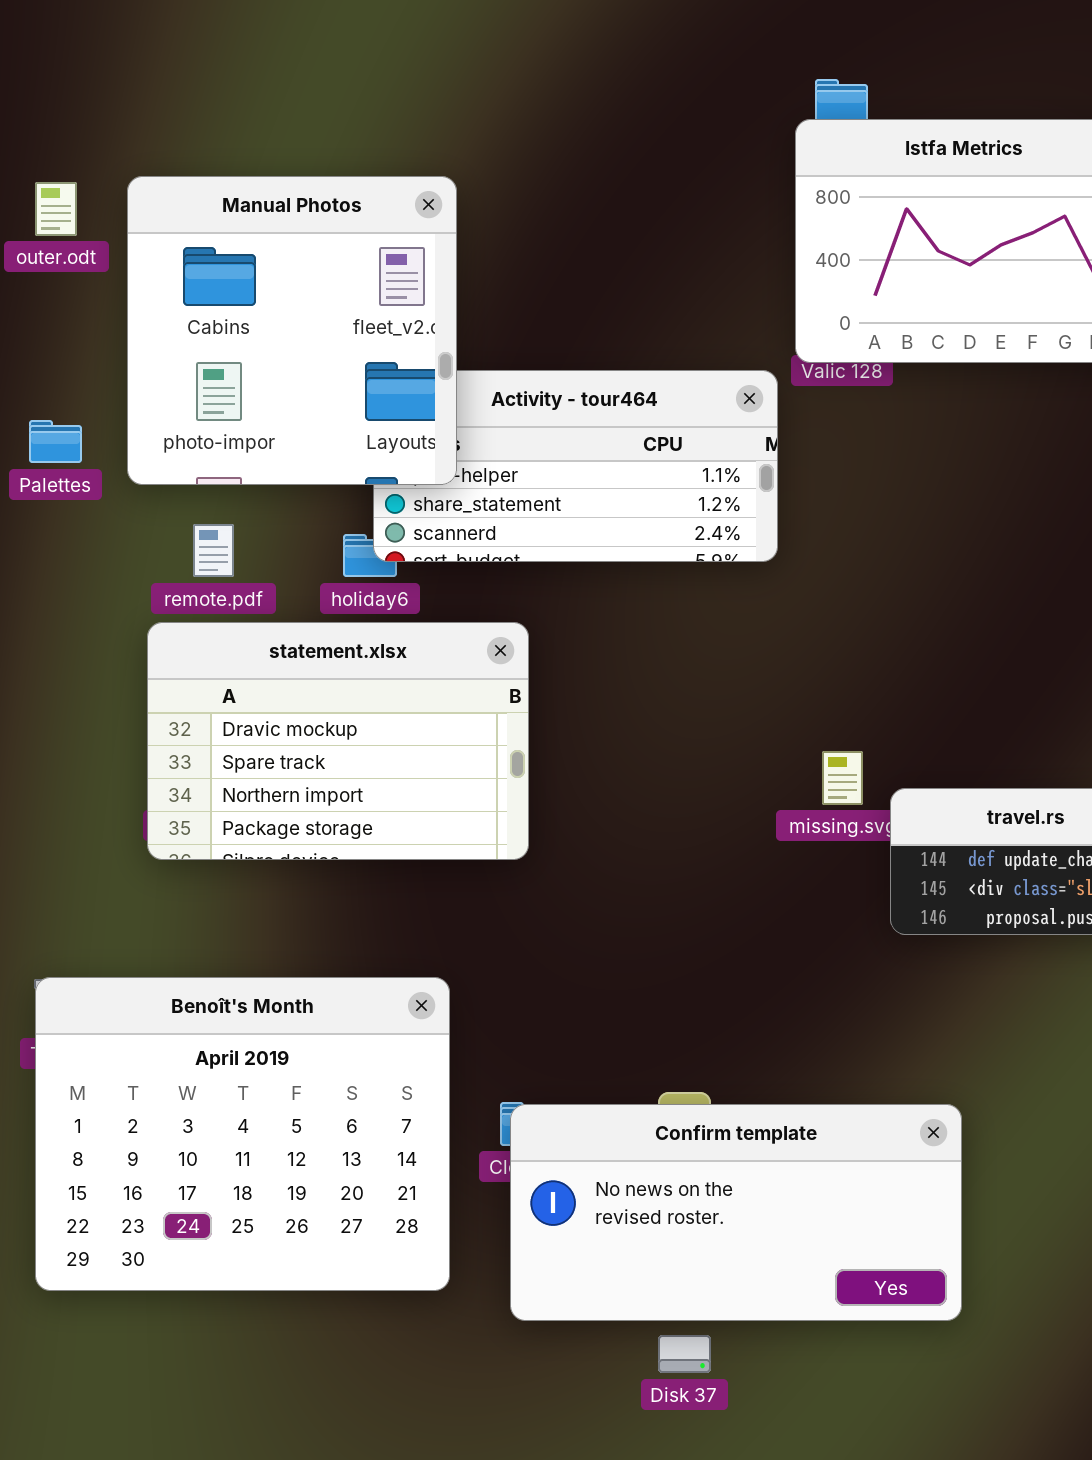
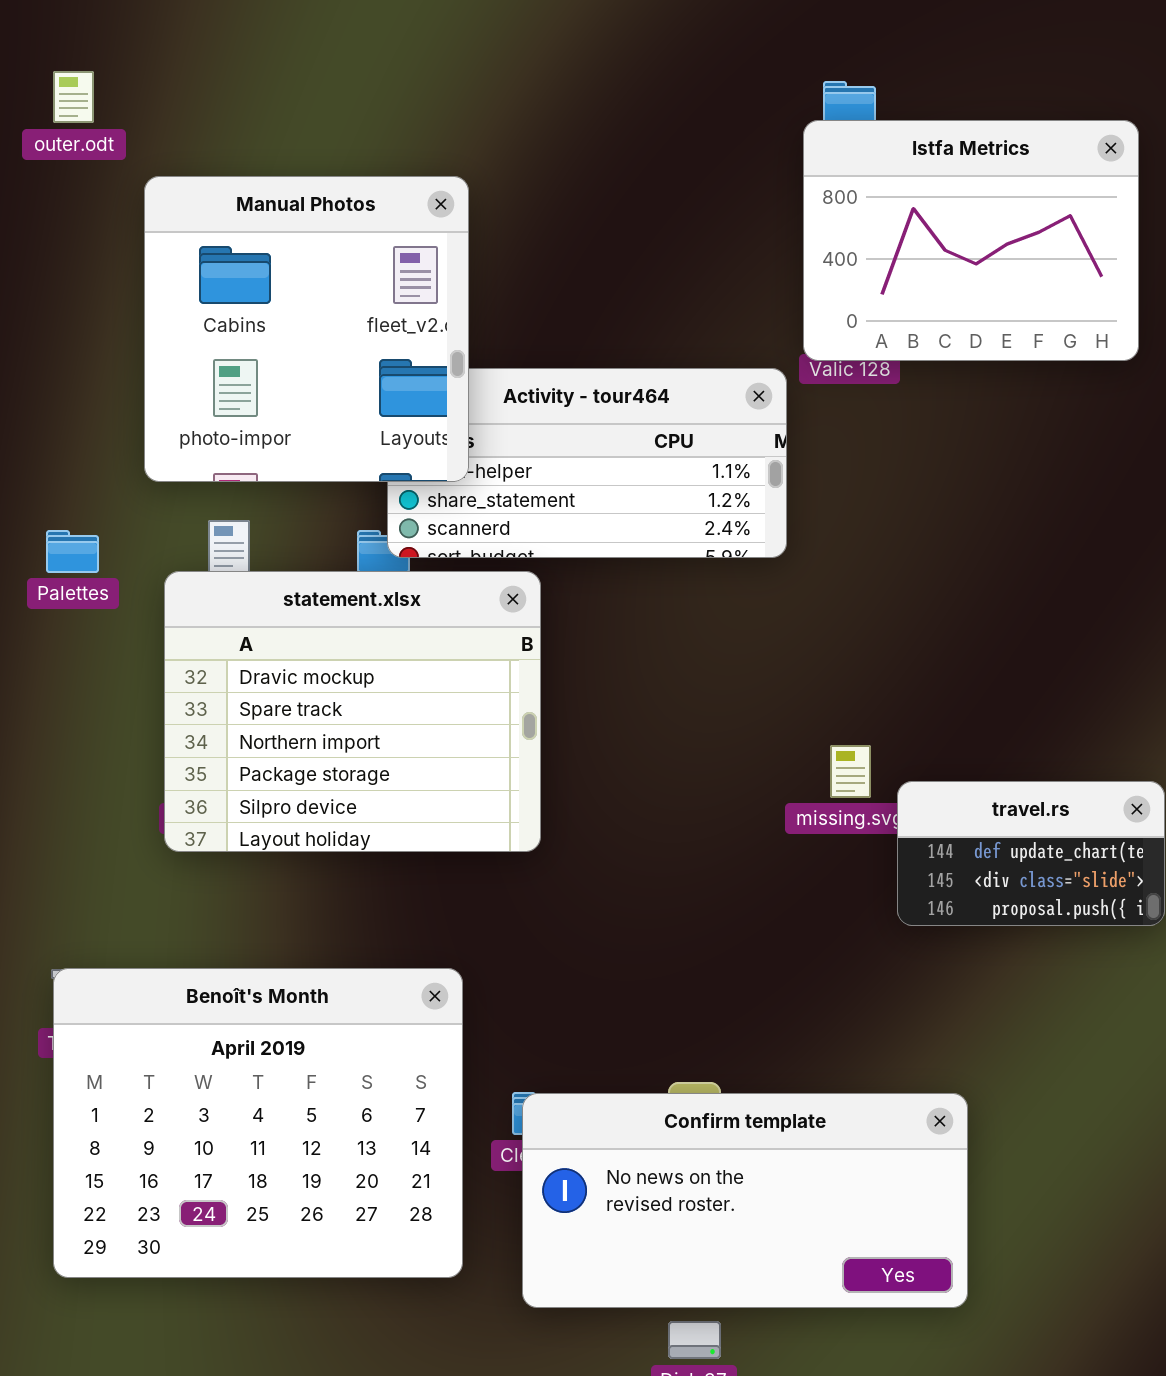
outer.odt: [35,182,77,236] -> [53,71,94,123], moved
Palettes: [29,420,82,463] -> [46,530,99,573], moved
statement.xlsx: [147,622,529,860] -> [164,571,541,852], resized

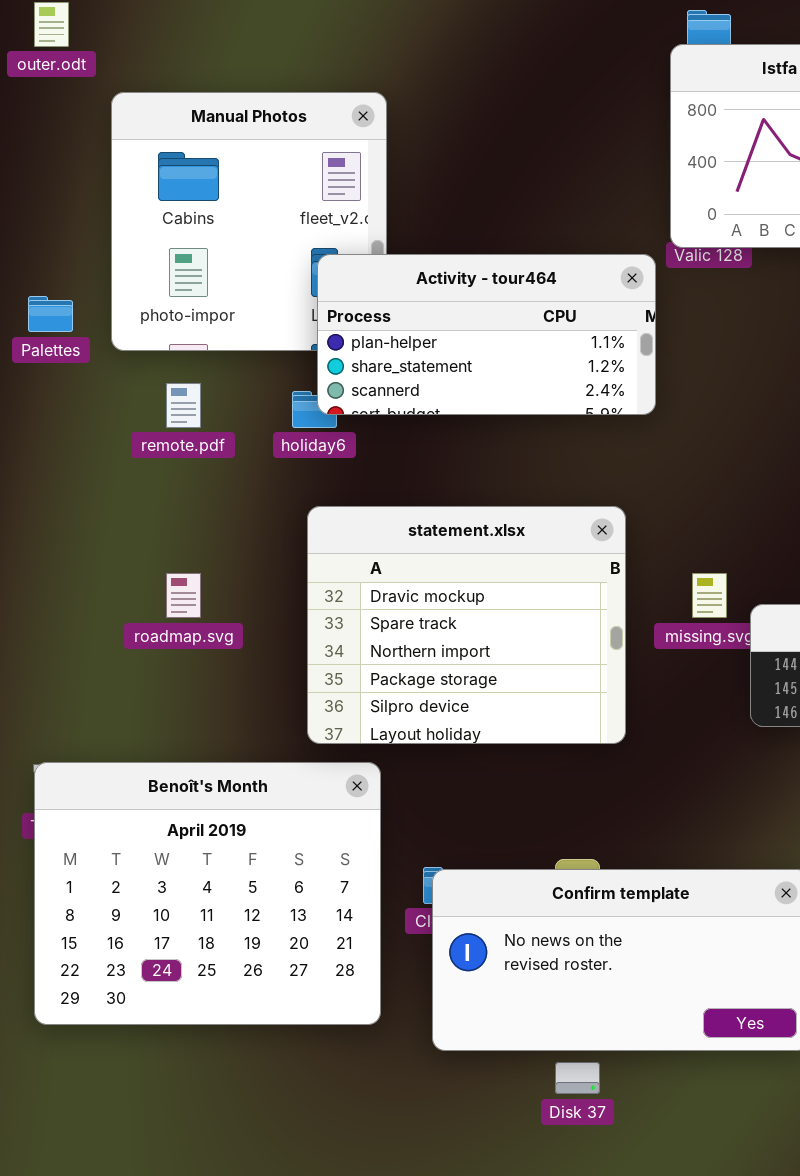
Activity - tour464: [387,368,787,558] -> [317,254,656,415], raised
Palettes: [46,530,99,573] -> [28,296,73,332], moved
statement.xlsx: [164,571,541,852] -> [307,506,626,744], moved

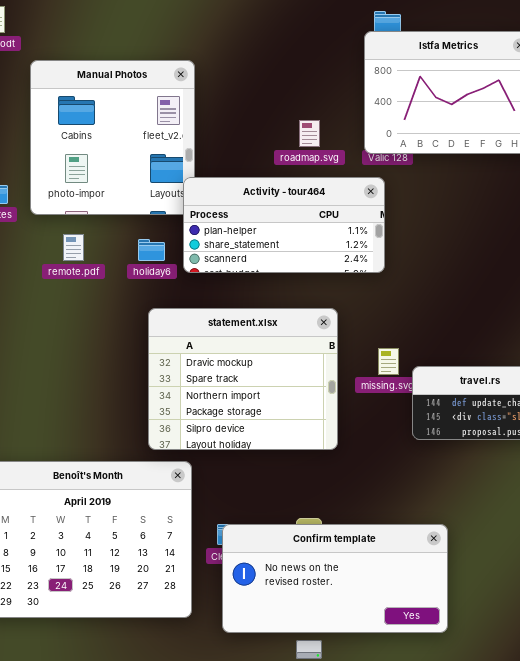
Activity - tour464: [317,254,656,415] -> [183,177,385,273], moved
roadmap.svg: [166,573,201,618] -> [299,120,320,147], moved

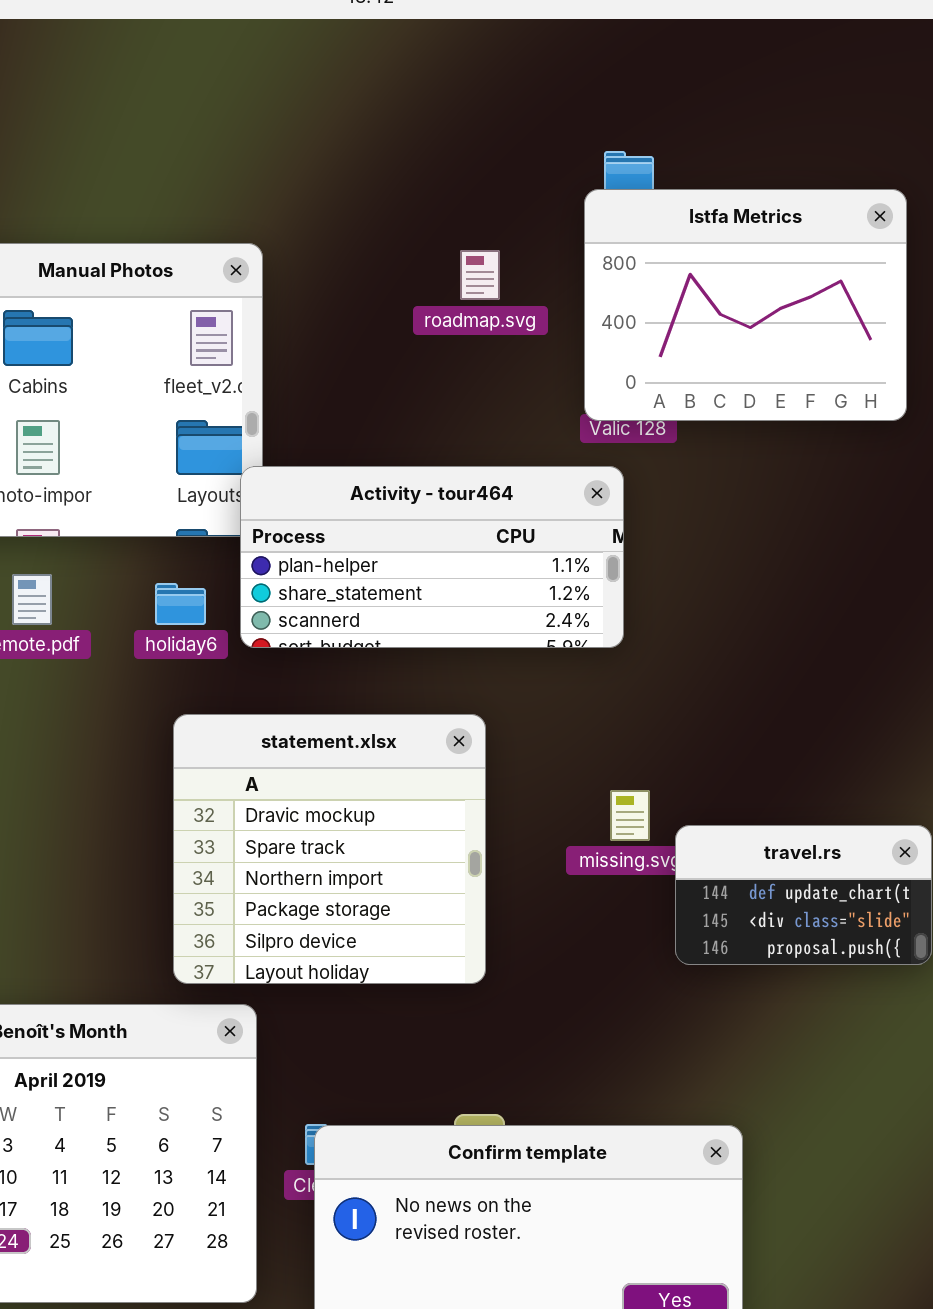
roadmap.svg: [299,120,320,147] -> [460,250,500,300], moved
statement.xlsx: [148,308,338,450] -> [173,714,486,984], resized

